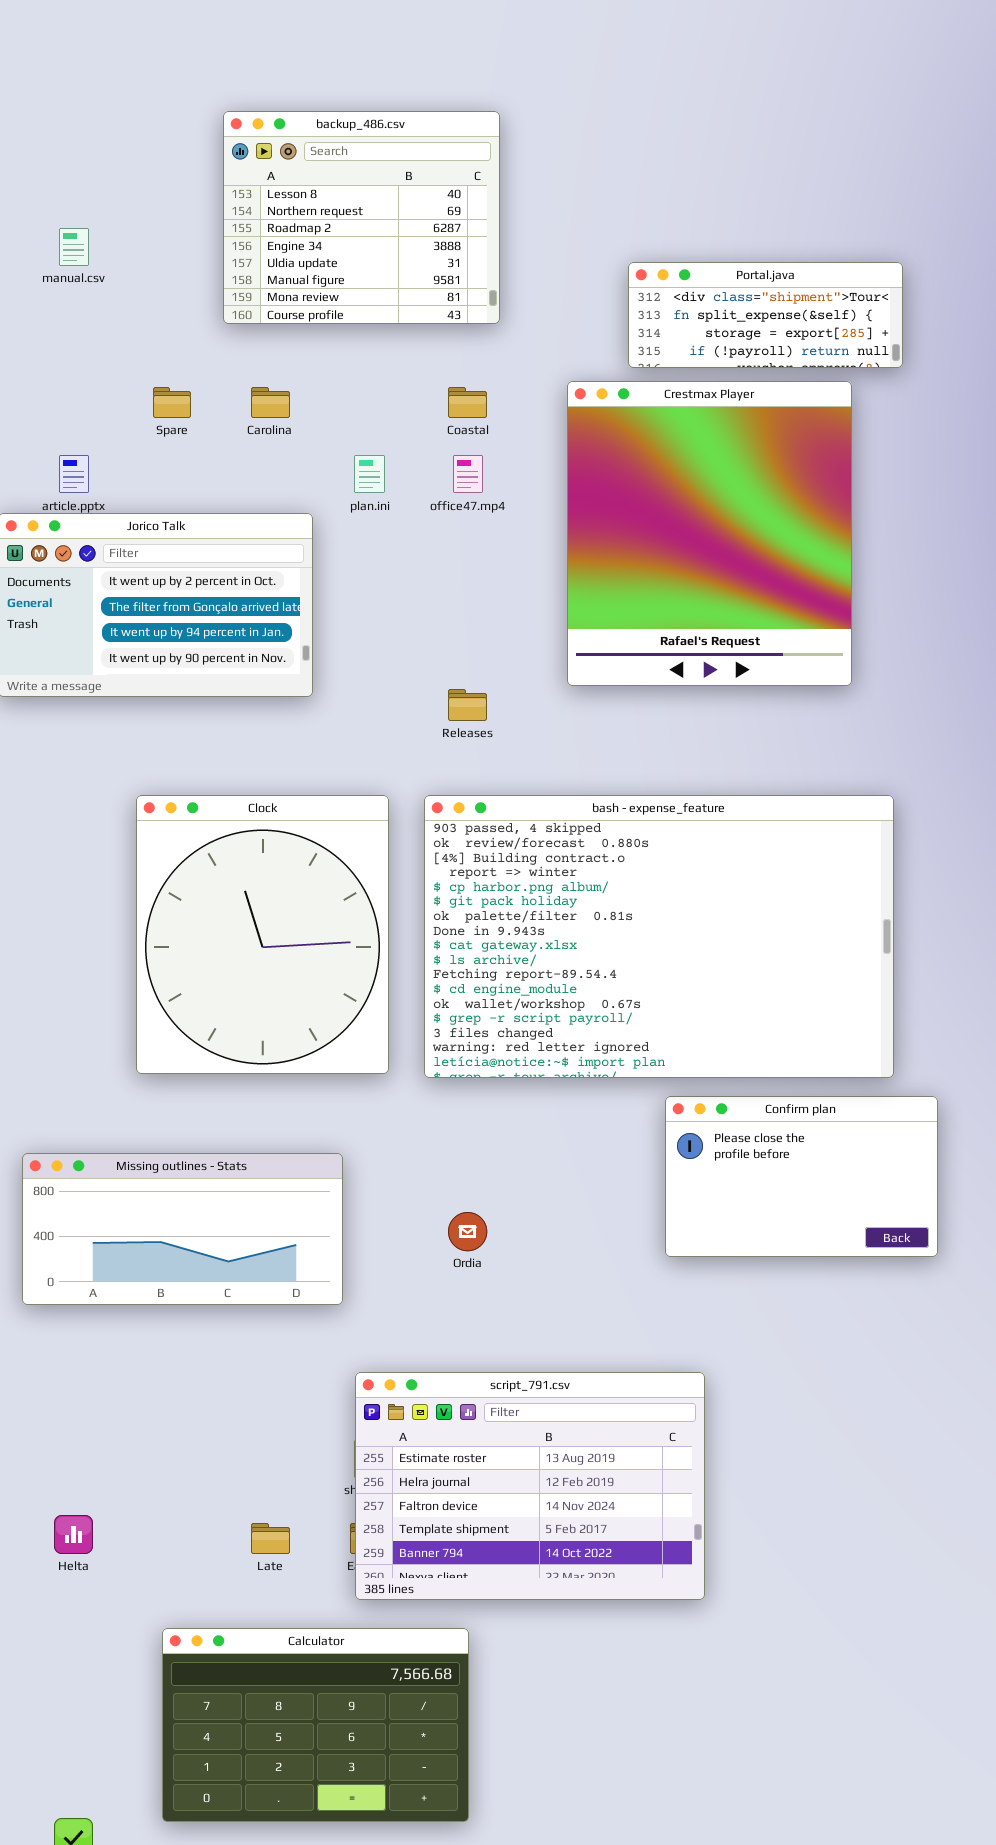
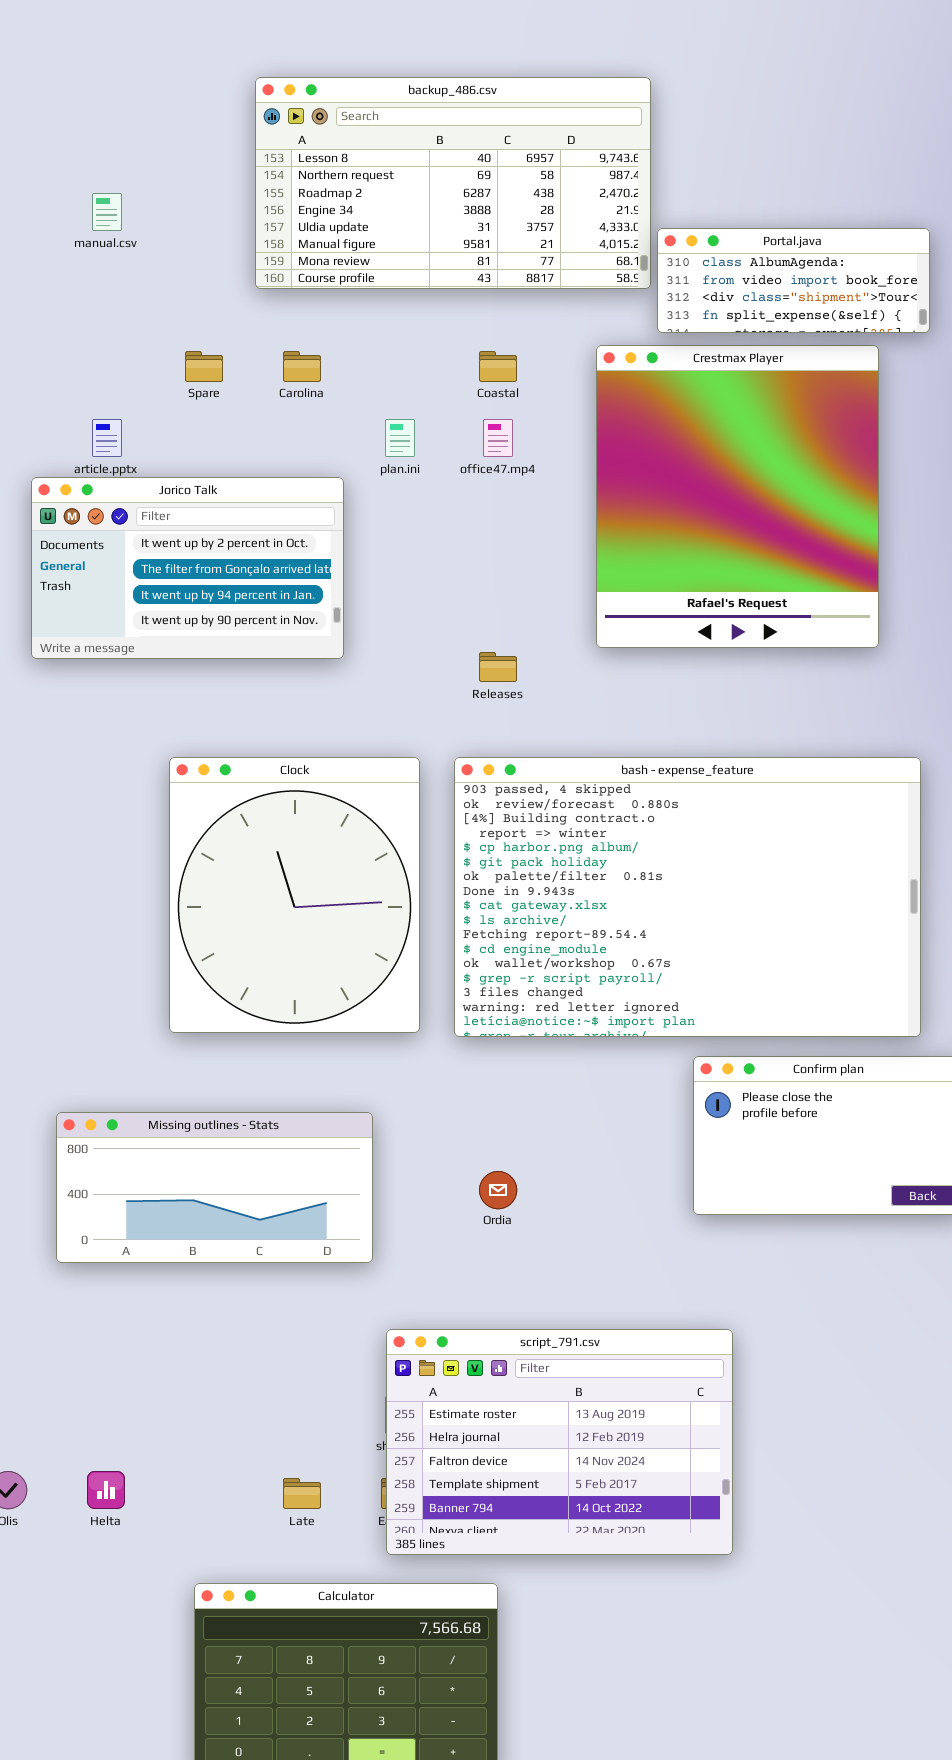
backup_486.csv: [223,111,500,324] -> [255,77,651,289], resized
Portal.java: [628,262,903,368] -> [657,228,930,333], scrolled up 2 rows

